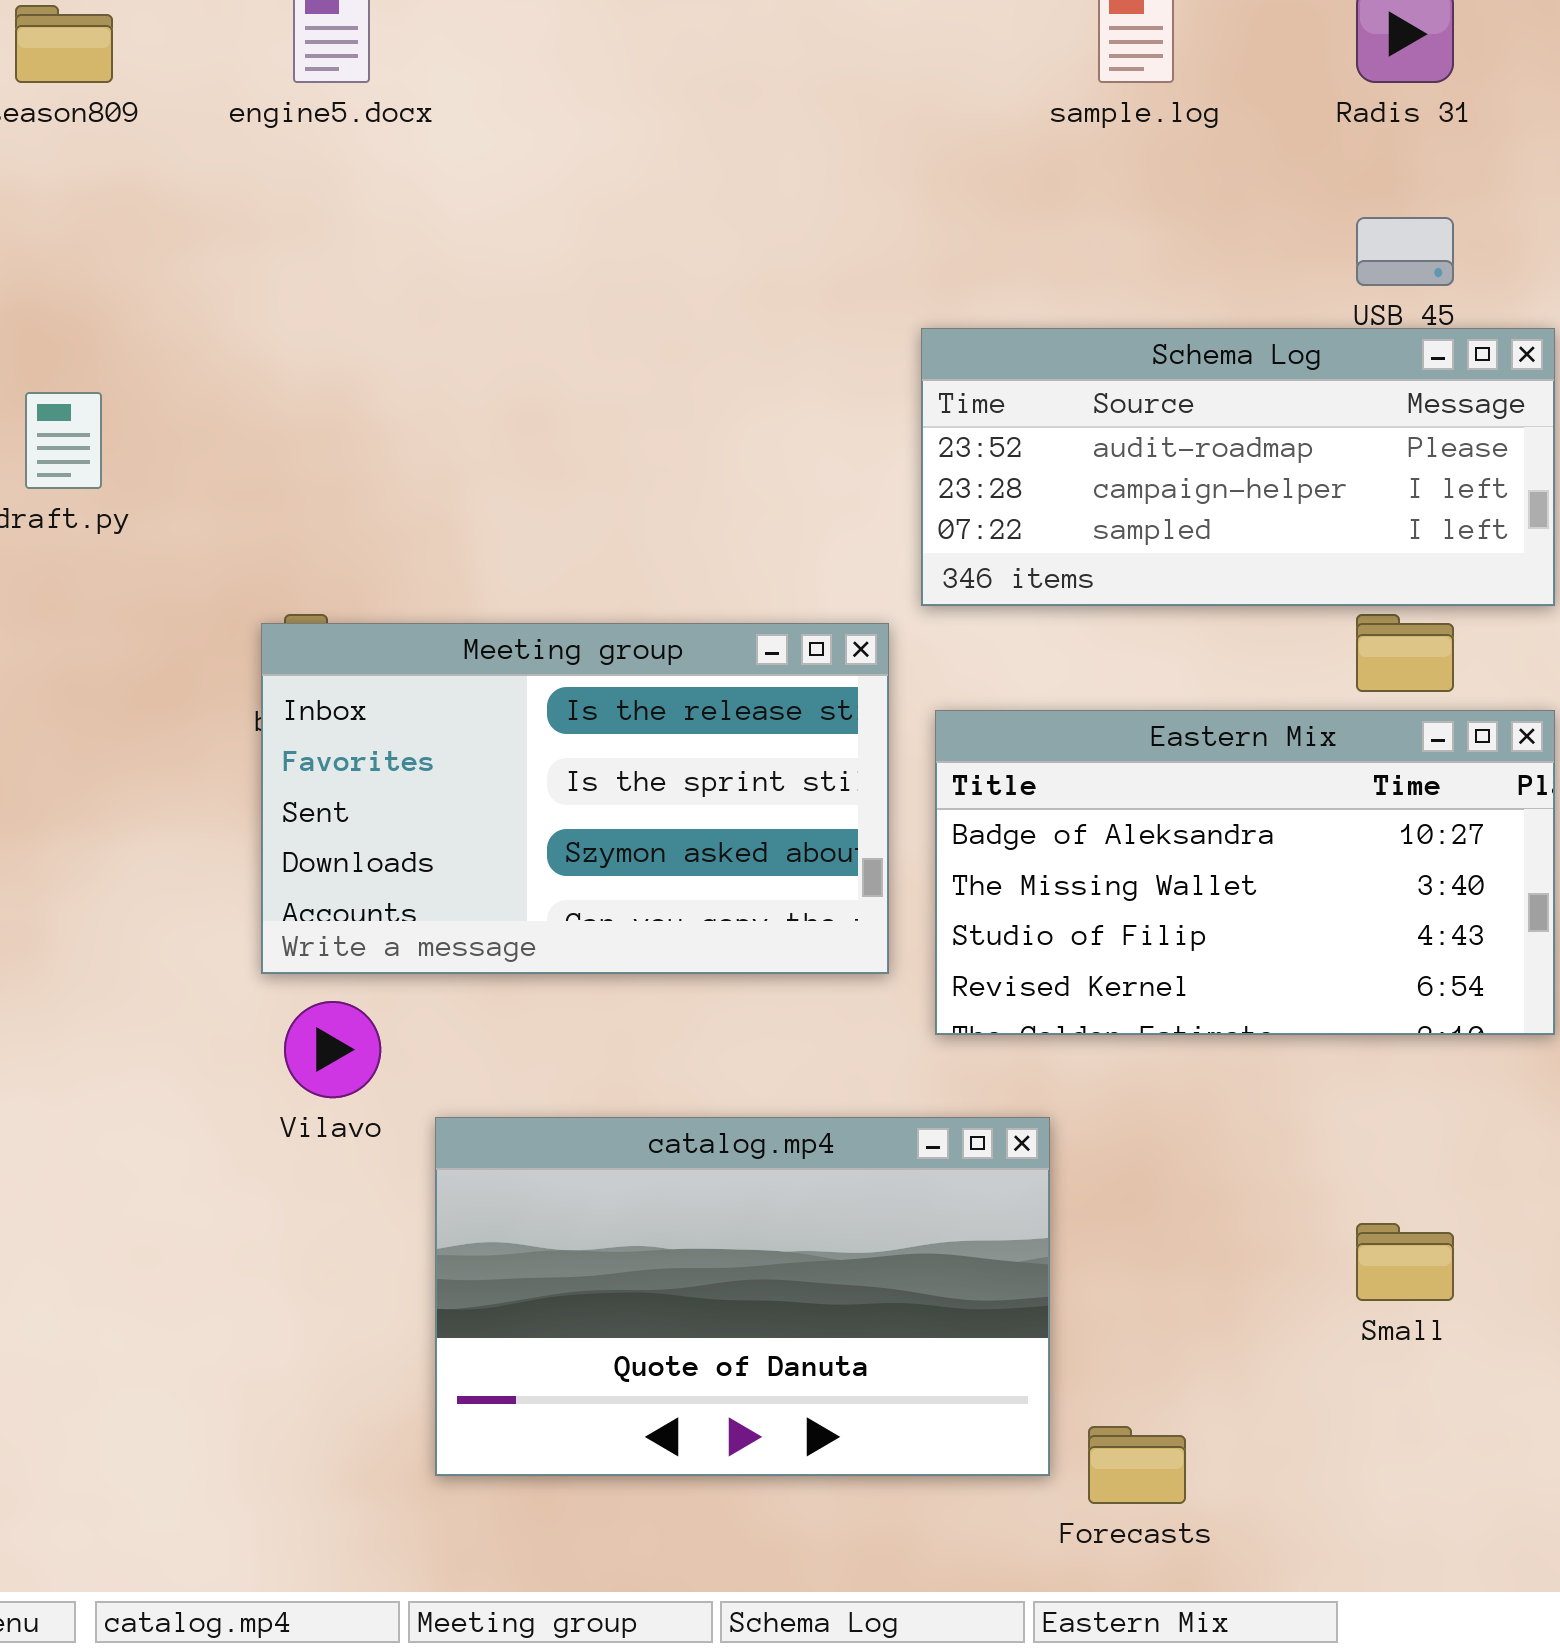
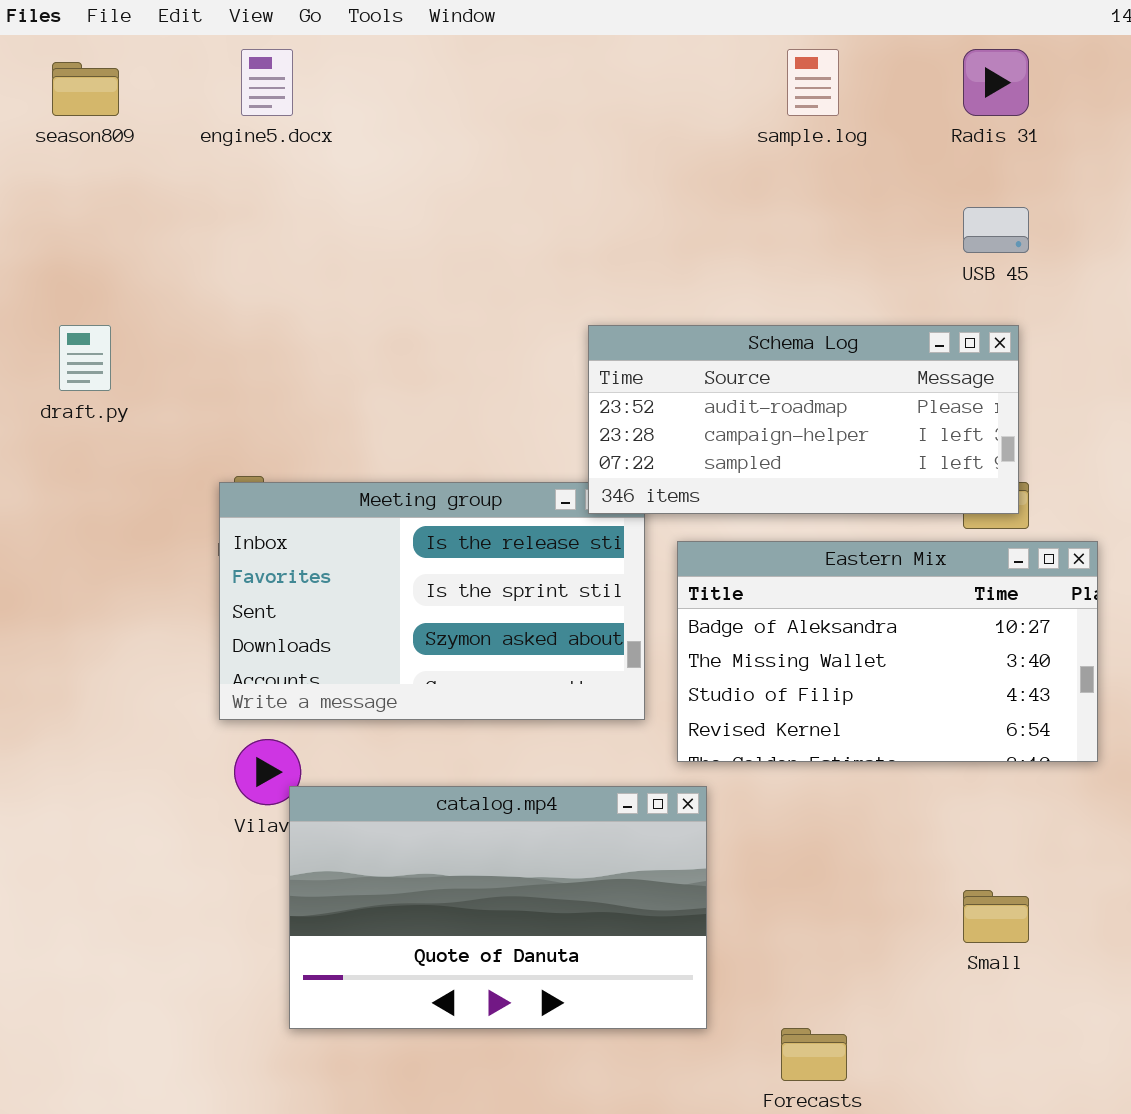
Schema Log: [921,328,1555,606] -> [588,325,1019,514], moved
catalog.mp4: [435,1117,1050,1476] -> [289,786,707,1029], moved

